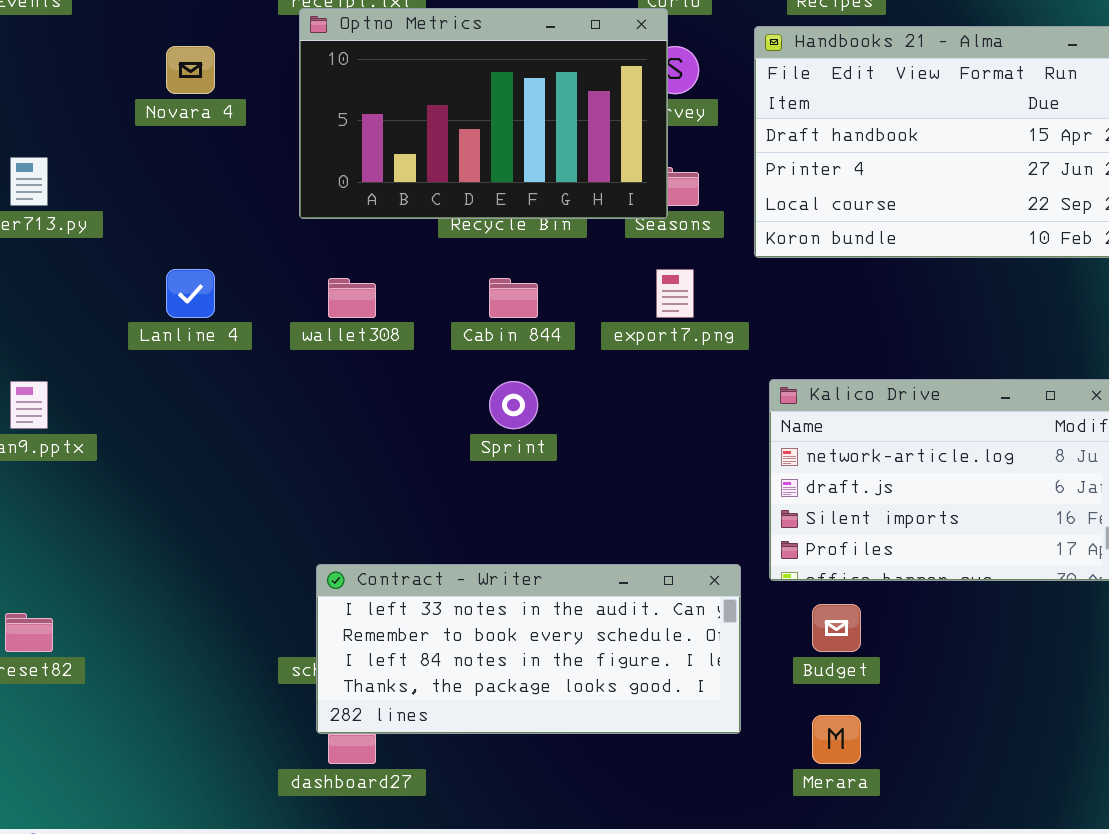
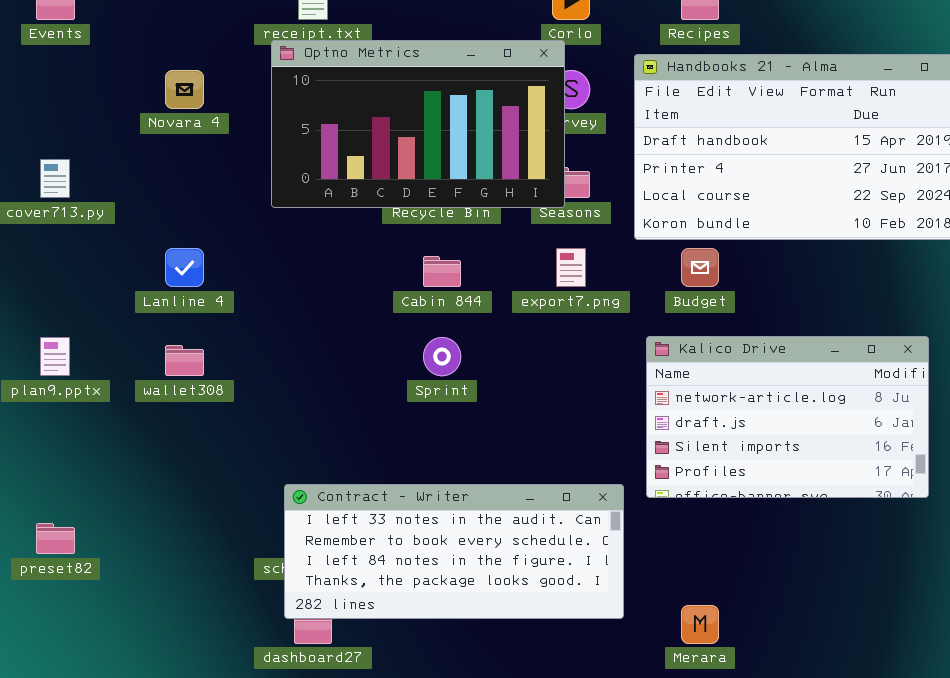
wallet308: [328,278,376,318] -> [165,345,204,376], moved
Budget: [812,604,861,652] -> [681,248,719,287], moved

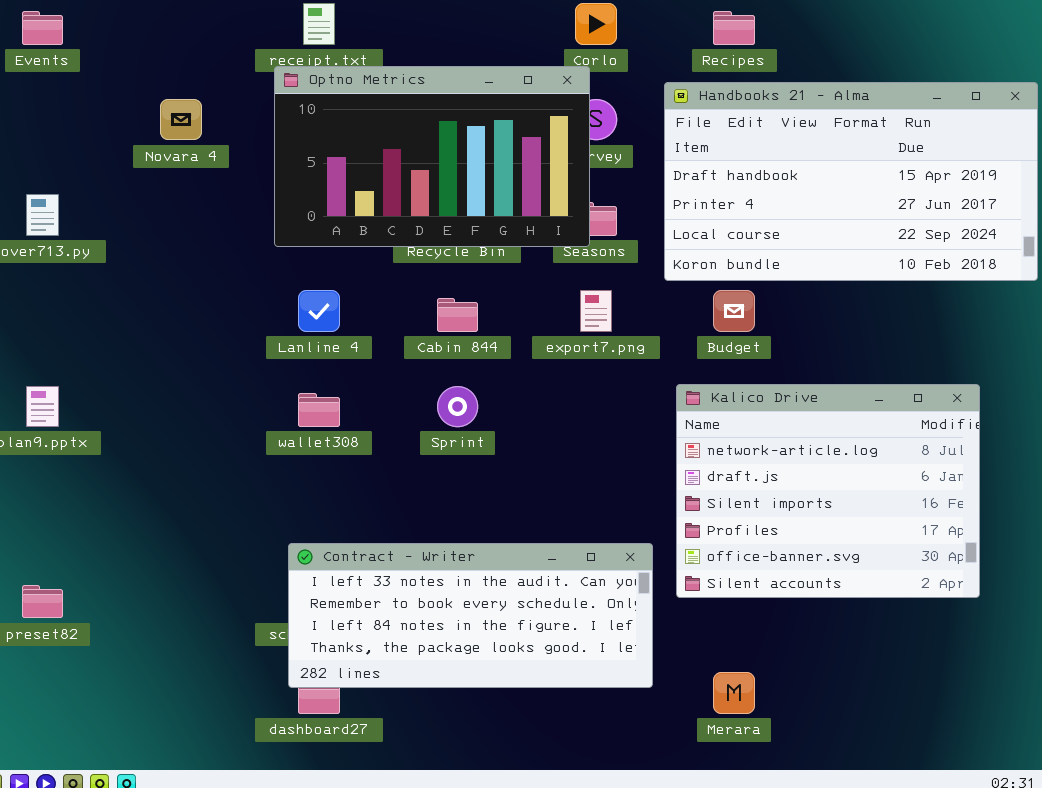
Lanline 4: [165,248,204,287] -> [298,290,340,332], moved
Kalico Drive: [646,336,929,498] -> [676,384,980,598], resized
wallet308: [165,345,204,376] -> [298,393,340,427], moved

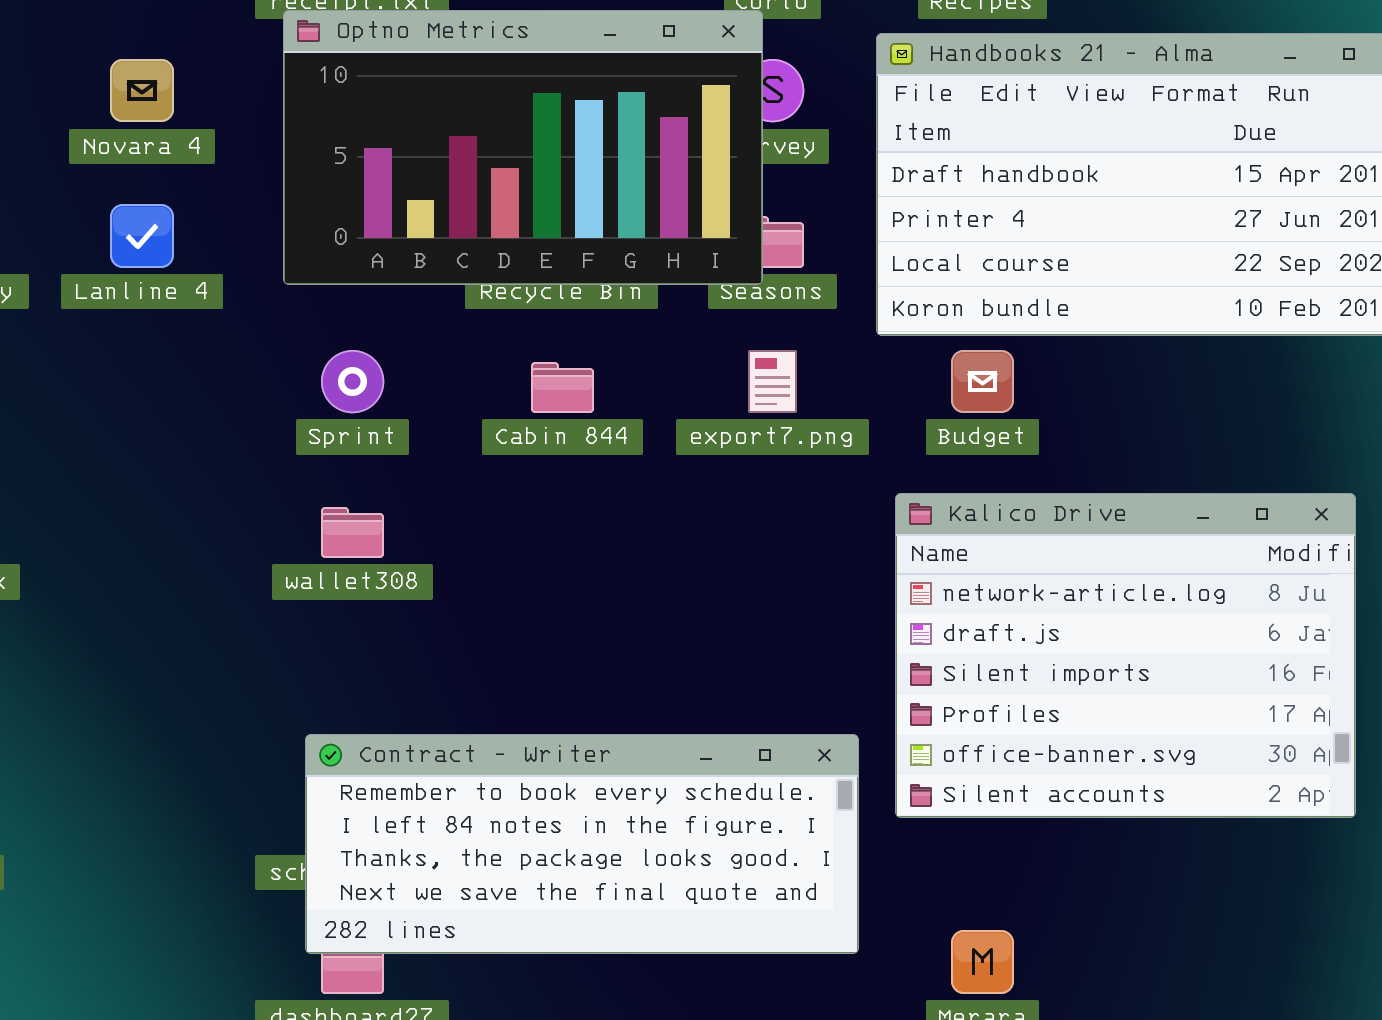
Lanline 4: [298,290,340,332] -> [110,204,174,268], moved
Sprint: [437,386,478,427] -> [321,350,384,413], moved
Contract - Writer: [288,543,653,688] -> [305,734,859,954], scrolled down 1 row

